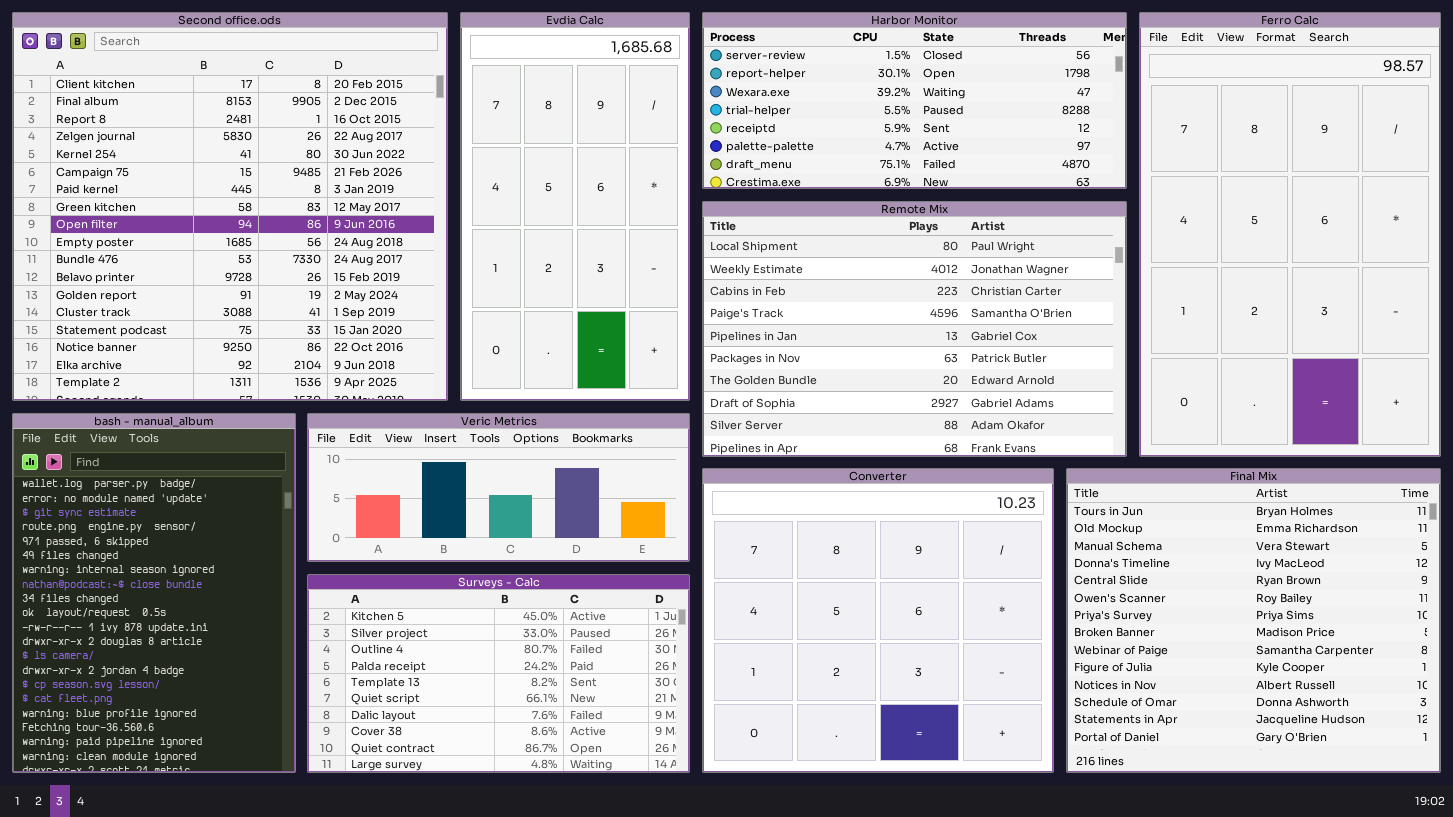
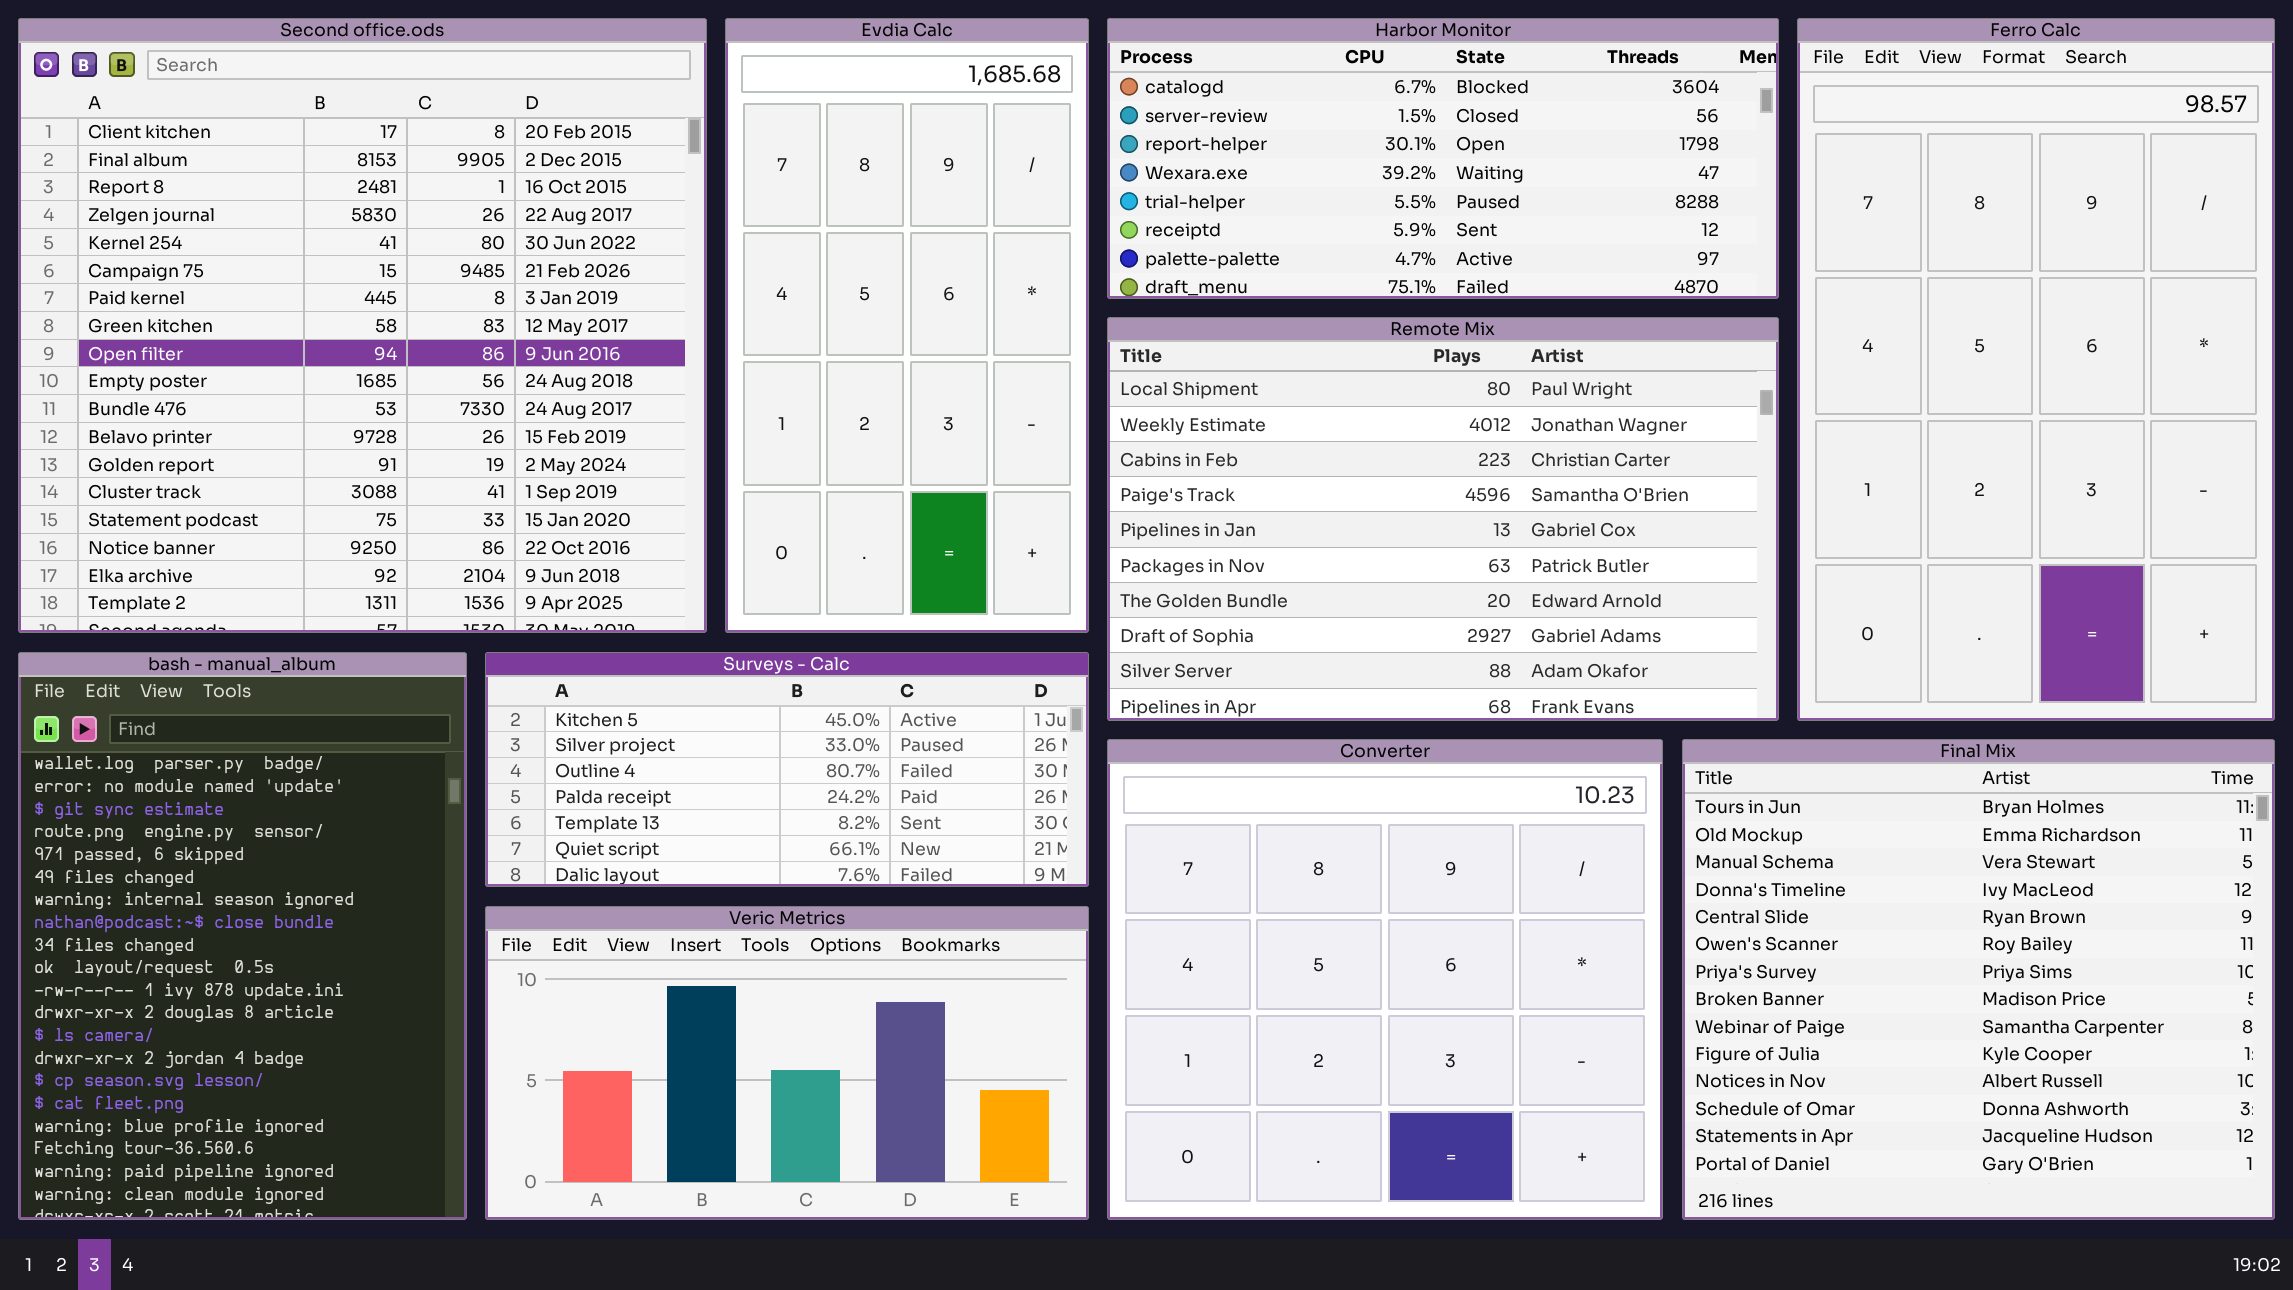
Harbor Monitor: [702,12,1127,189] -> [1107,18,1779,299], scrolled up 1 row
Veric Metrics: [307,413,690,562] -> [485,906,1089,1220], moved, resized
Surveys - Calc: [307,574,690,773] -> [485,652,1089,887], moved, resized

